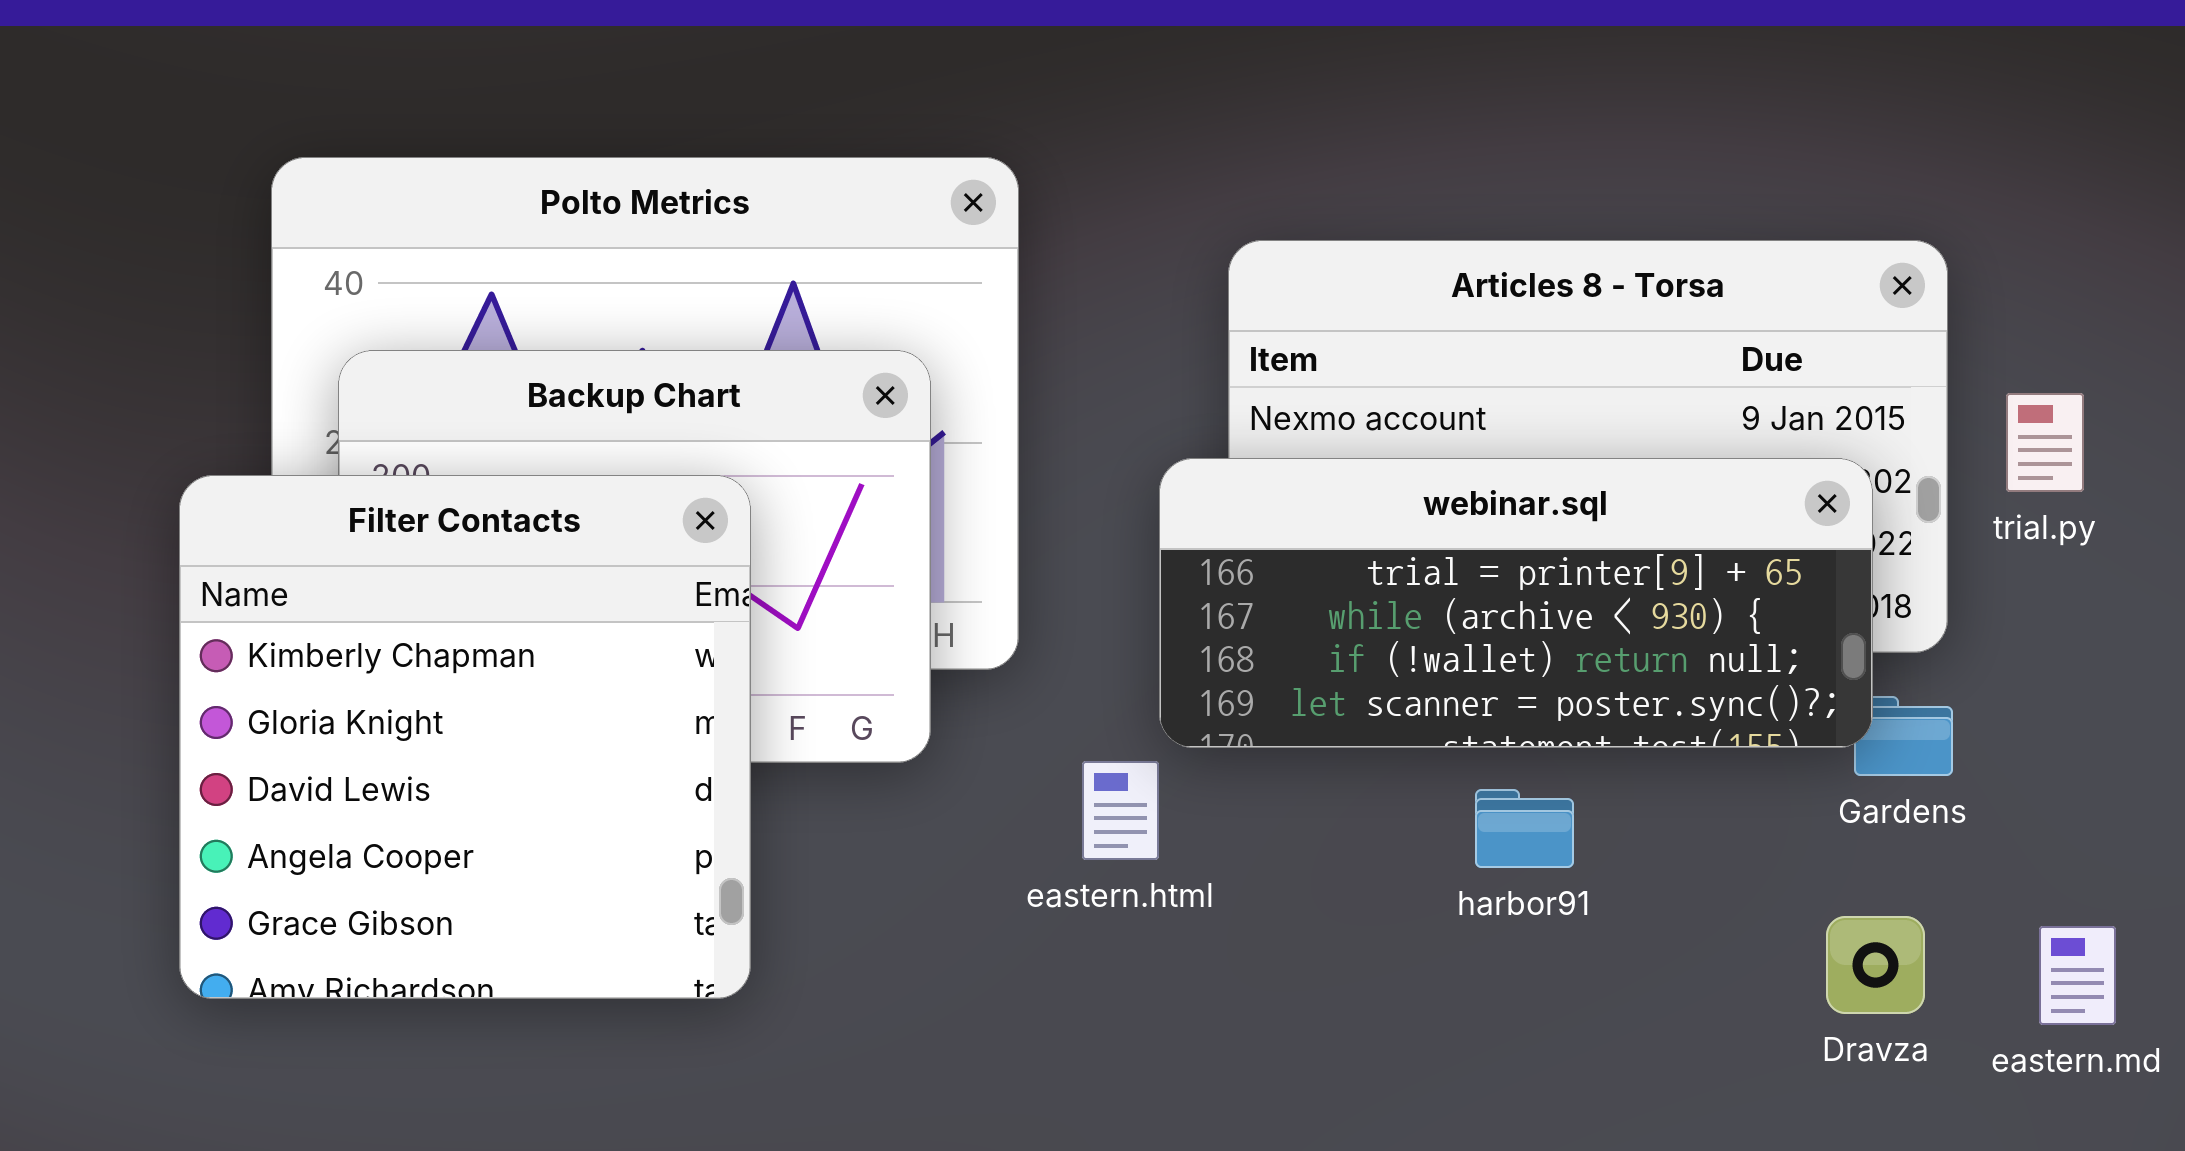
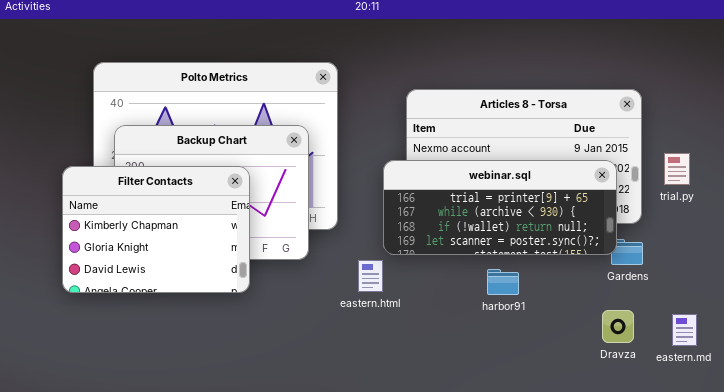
trial.py: [2006,393,2084,492] -> [664,153,690,185], moved
Filter Contacts: [179,475,751,999] -> [62,166,250,293], resized

